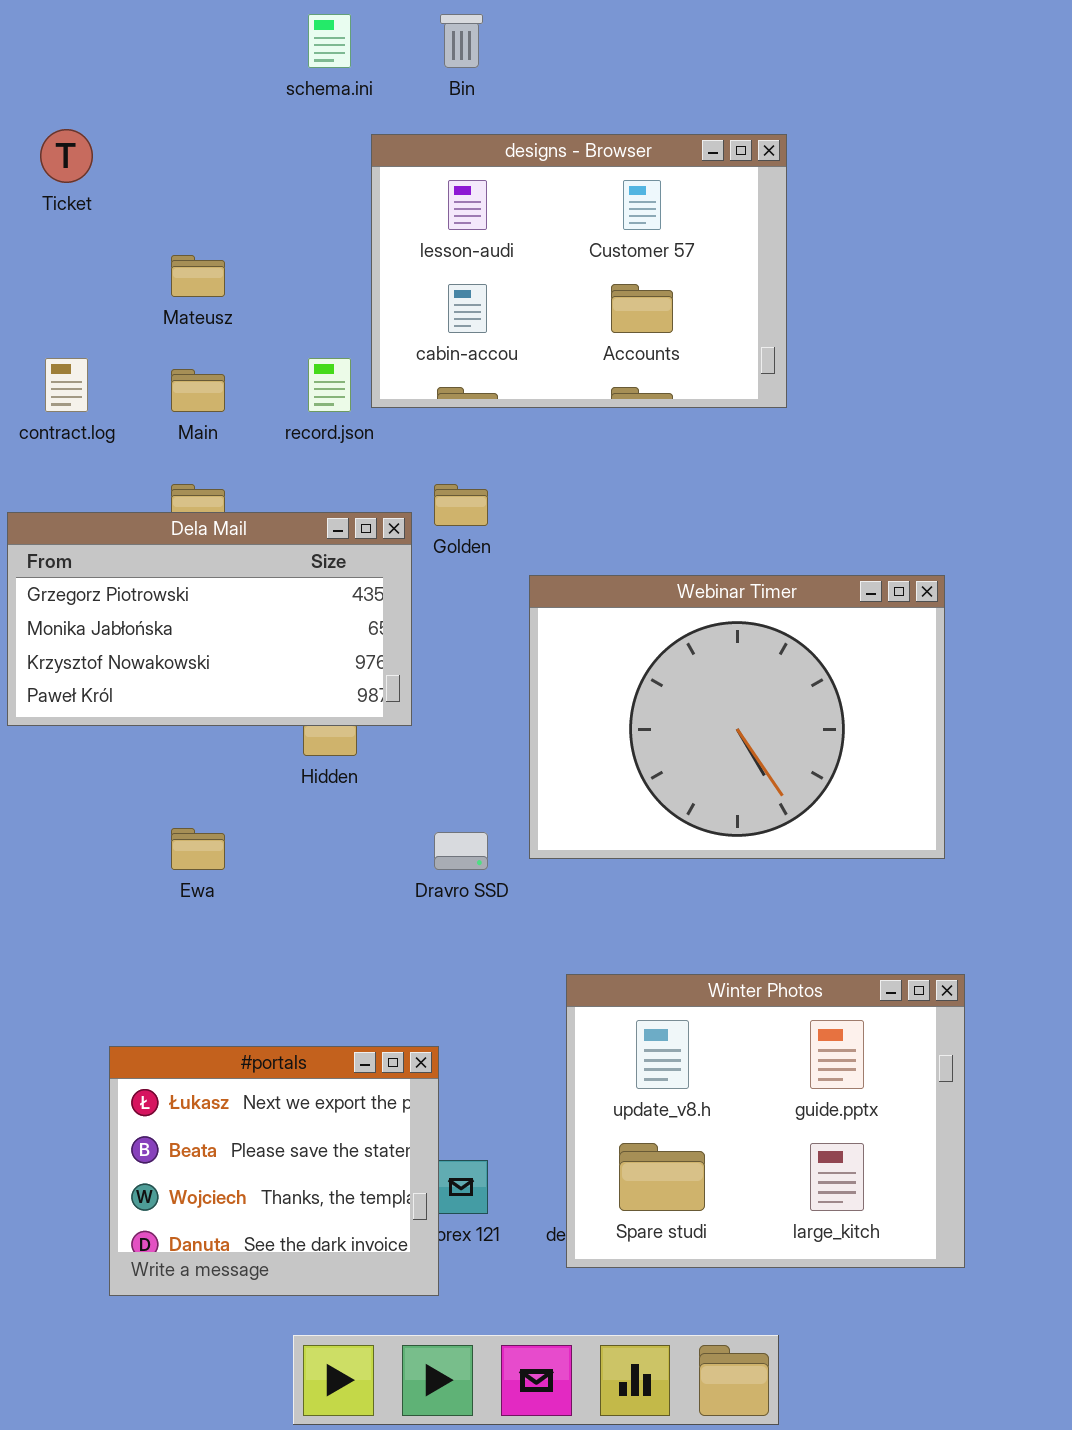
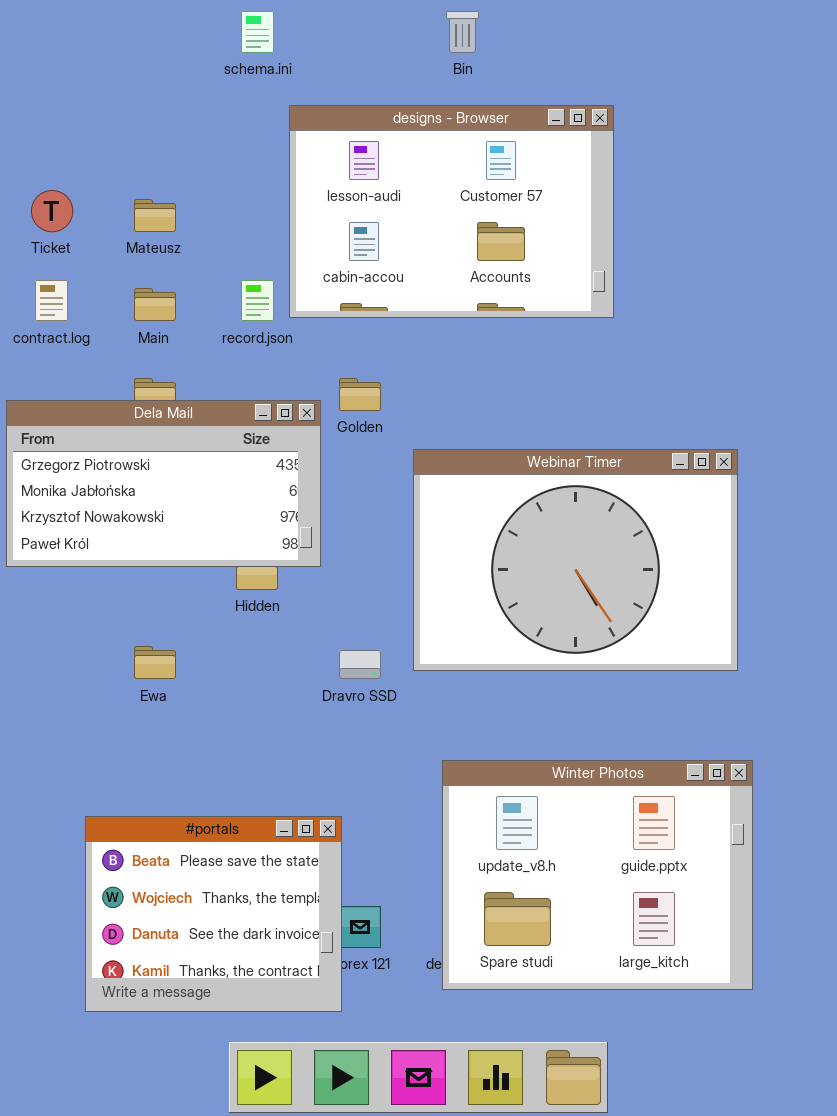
Bin: [440,14,483,68] -> [446,11,479,53], moved
Ticket: [40,129,93,183] -> [31,190,73,232], moved
#portals: [109,1046,439,1296] -> [85,816,342,1012], scrolled down 1 row

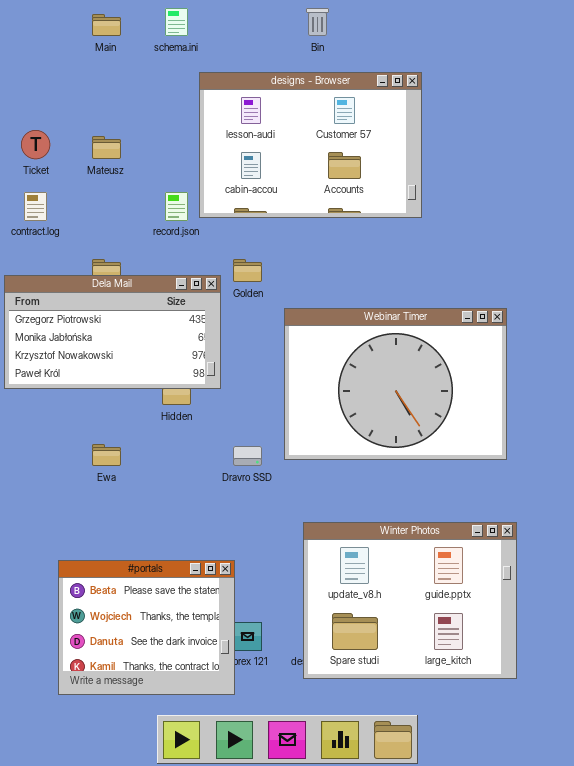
Main: [134,288,176,321] -> [92,14,121,36], moved

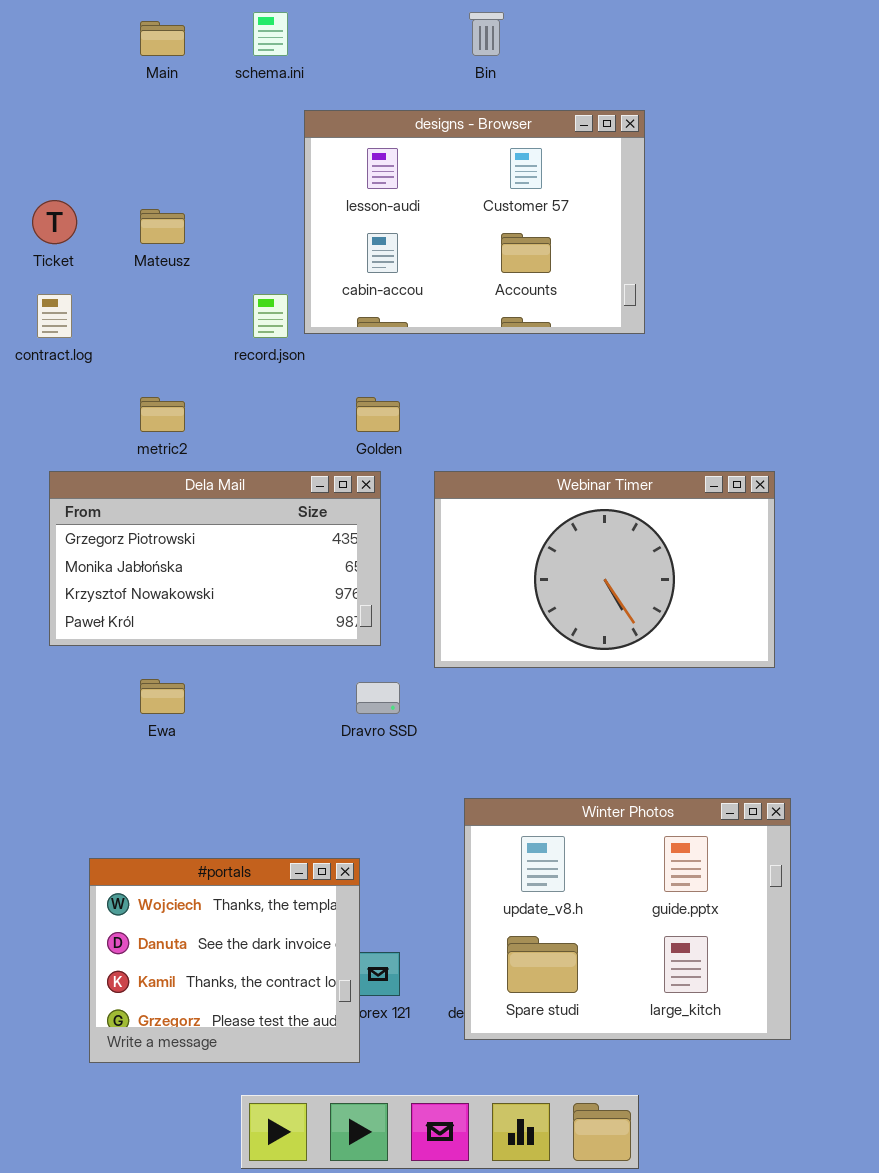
Dela Mail: [4,275,221,389] -> [49,471,381,646], moved
Webinar Timer: [284,308,507,460] -> [434,471,775,668], resized
#portals: [58,560,235,695] -> [89,858,360,1063], scrolled down 1 row

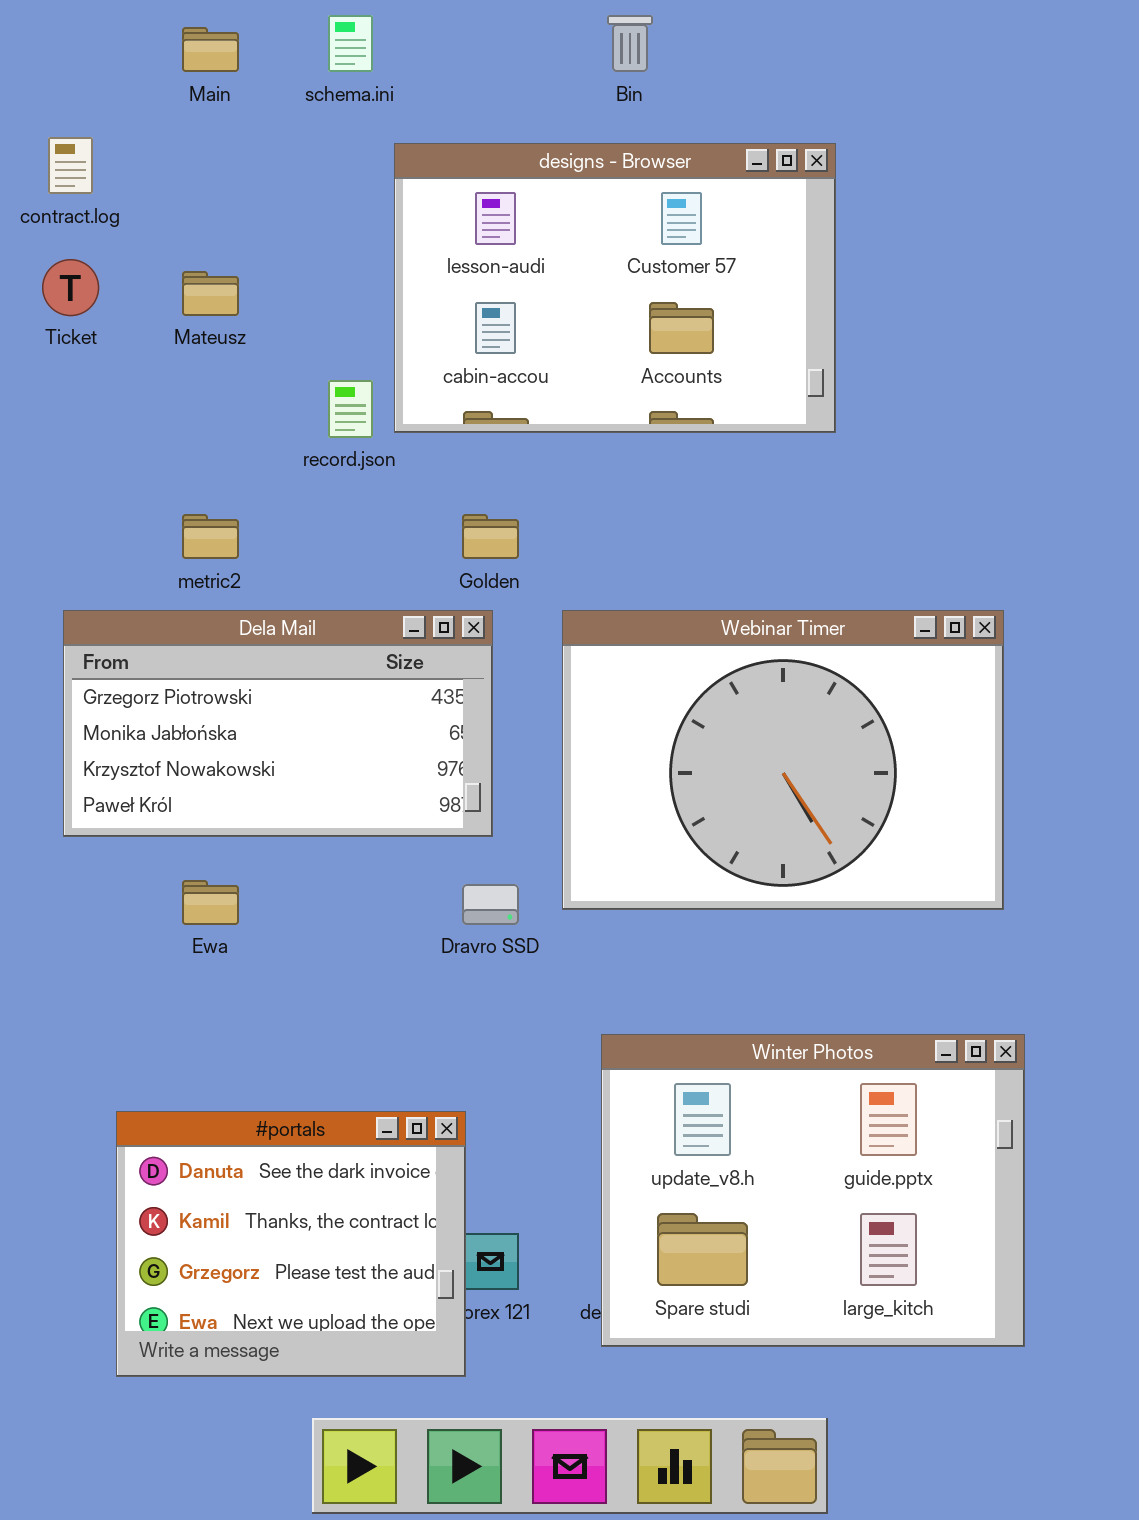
contract.log: [37,294,72,338] -> [48,137,93,194], moved
Webinar Timer: [434,471,775,668] -> [562,610,1004,910], resized
#portals: [89,858,360,1063] -> [116,1111,466,1377], scrolled down 1 row

